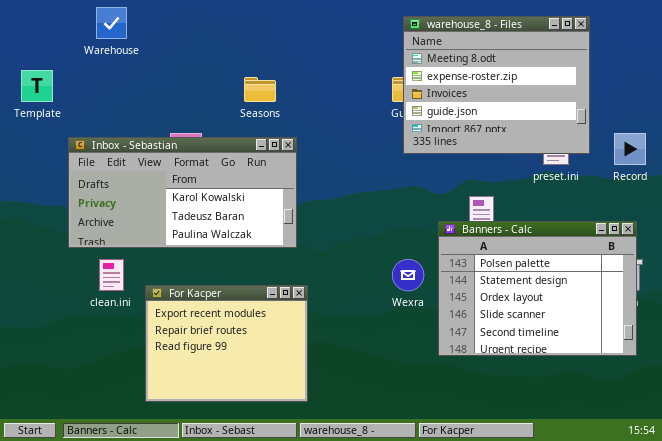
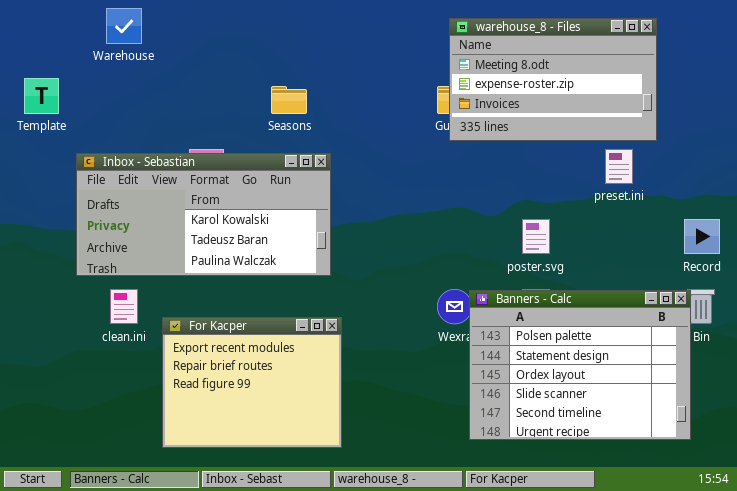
warehouse_8 - Files: [403,16,590,154] -> [449,18,657,141], resized
Record: [614,133,646,165] -> [684,219,720,254], moved
Banners - Calc: [438,221,637,356] -> [469,290,691,440], moved

